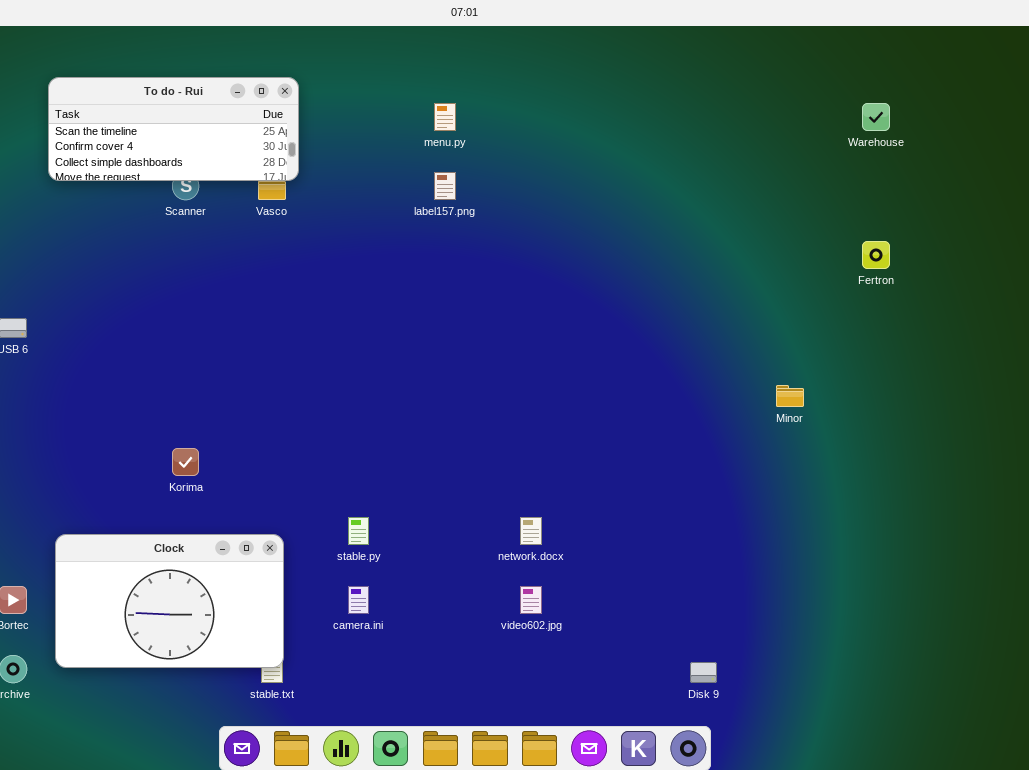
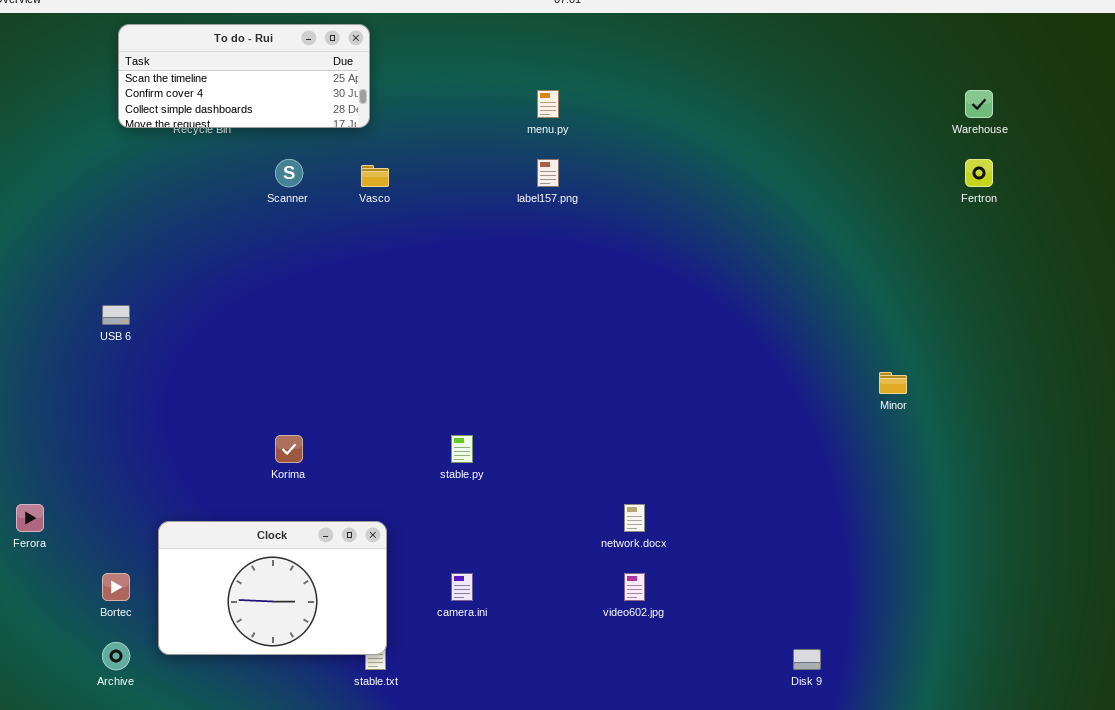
To do - Rui: [48,77,299,181] -> [118,24,370,128], moved
Fertron: [862,241,890,269] -> [965,159,993,187], moved
stable.py: [348,517,369,545] -> [451,435,473,463], moved

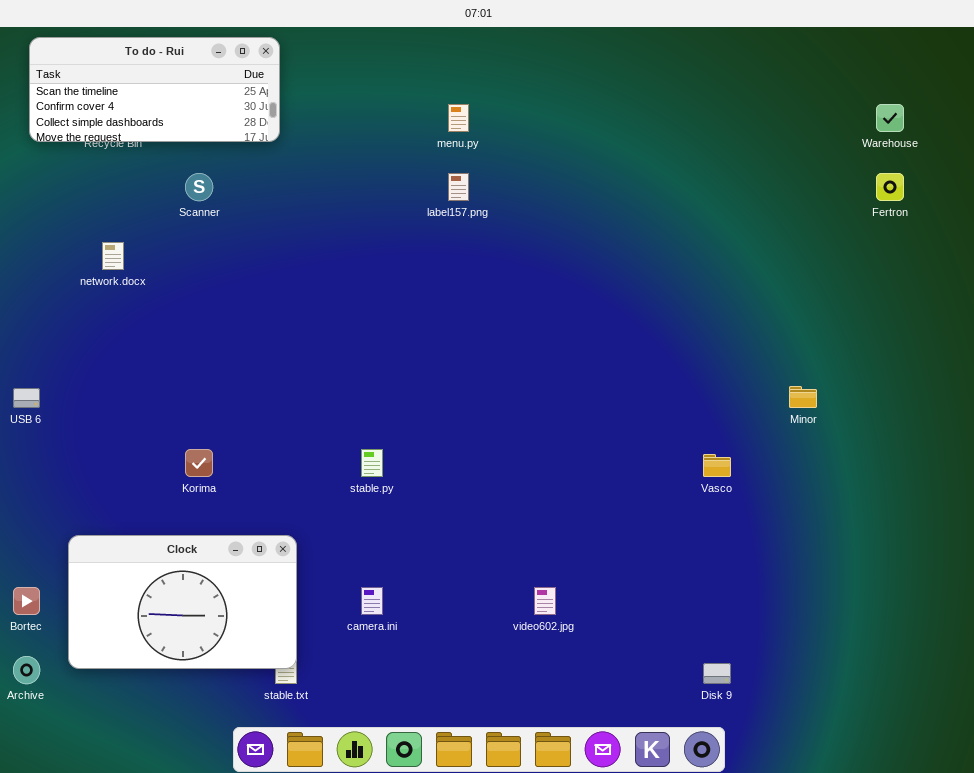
Vasco: [361,165,389,187] -> [703,454,731,477], moved
USB 6: [102,305,130,325] -> [13,388,40,408], moved
network.docx: [624,504,645,532] -> [102,242,124,270], moved

